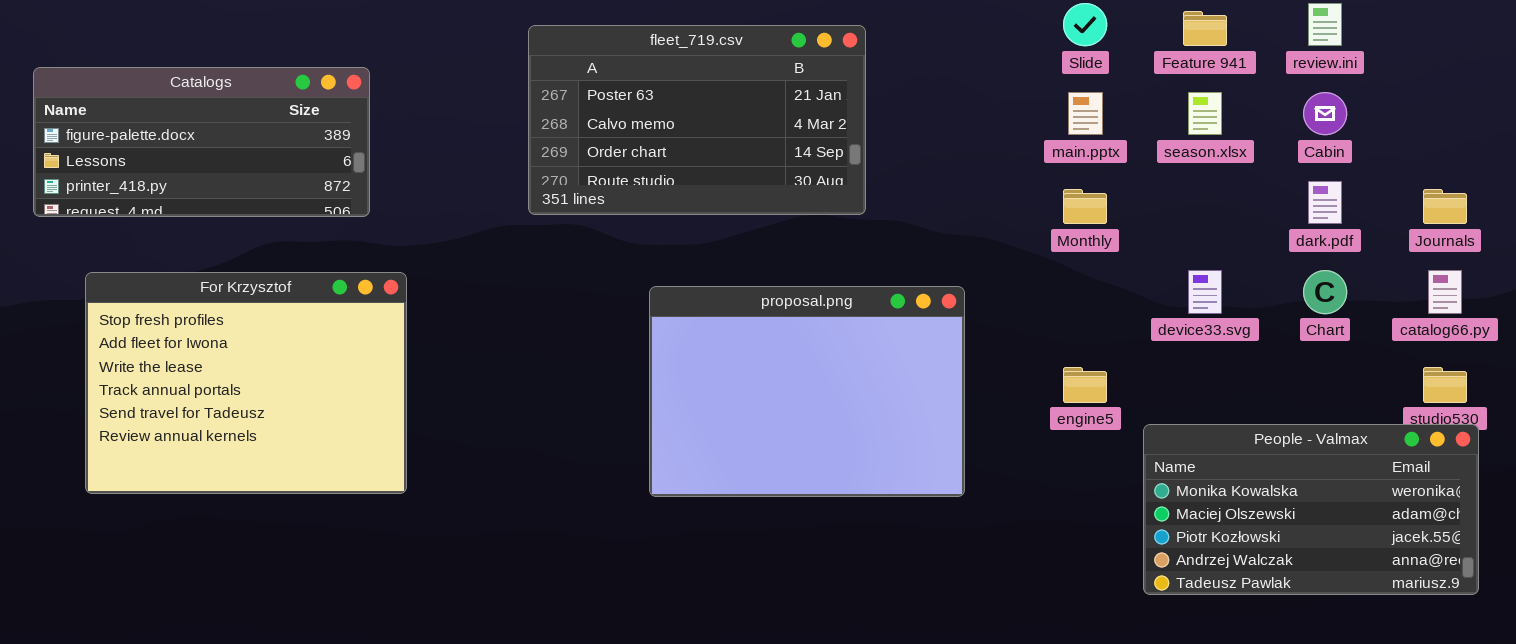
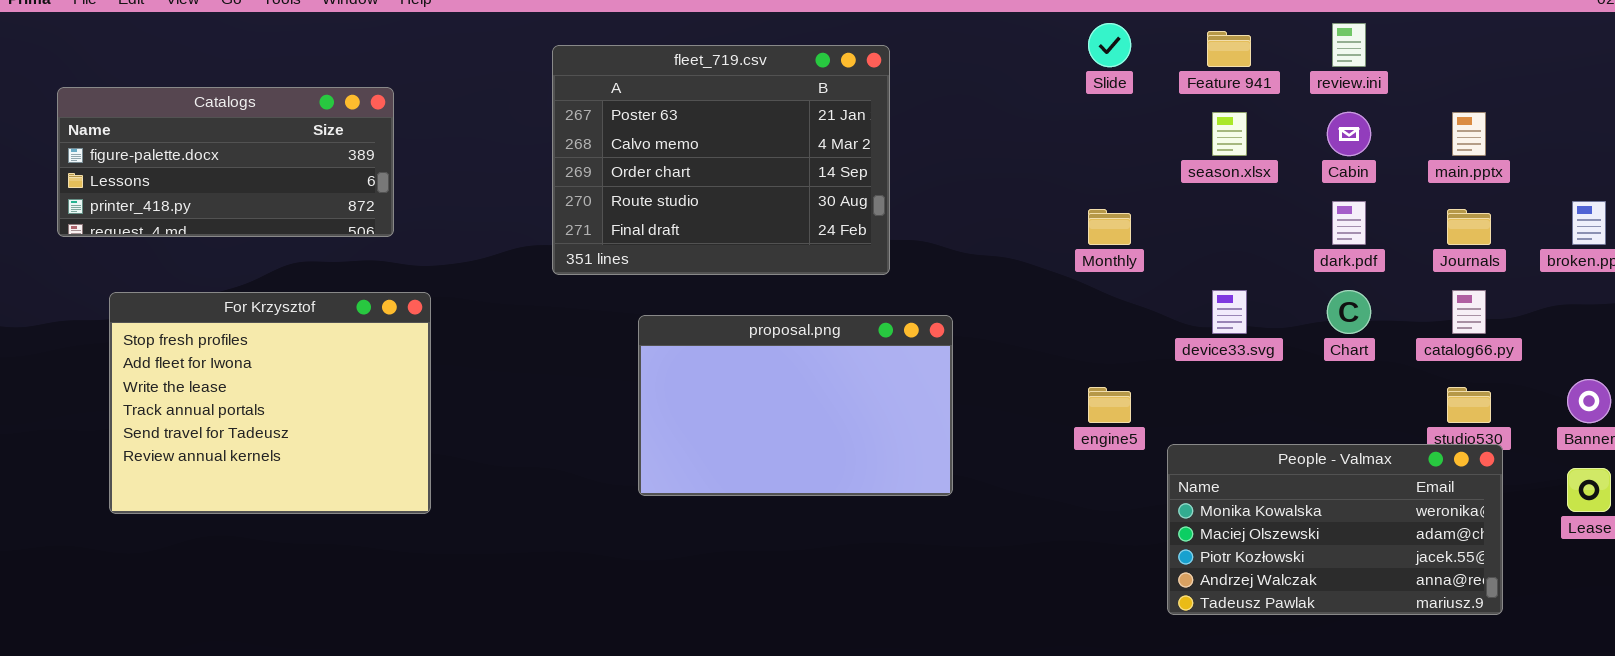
fleet_719.csv: [528,25,866,215] -> [552,45,890,275], resized
main.pptx: [1068,92,1103,135] -> [1452,112,1486,156], moved
proposal.png: [649,286,965,497] -> [638,315,953,496], moved, resized

